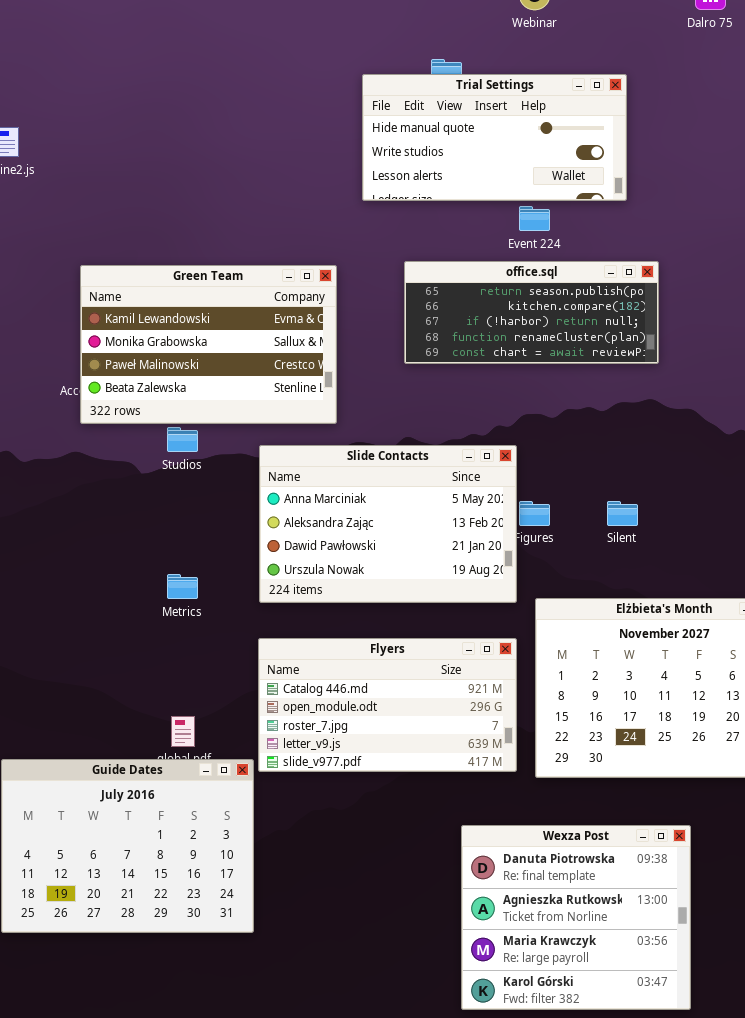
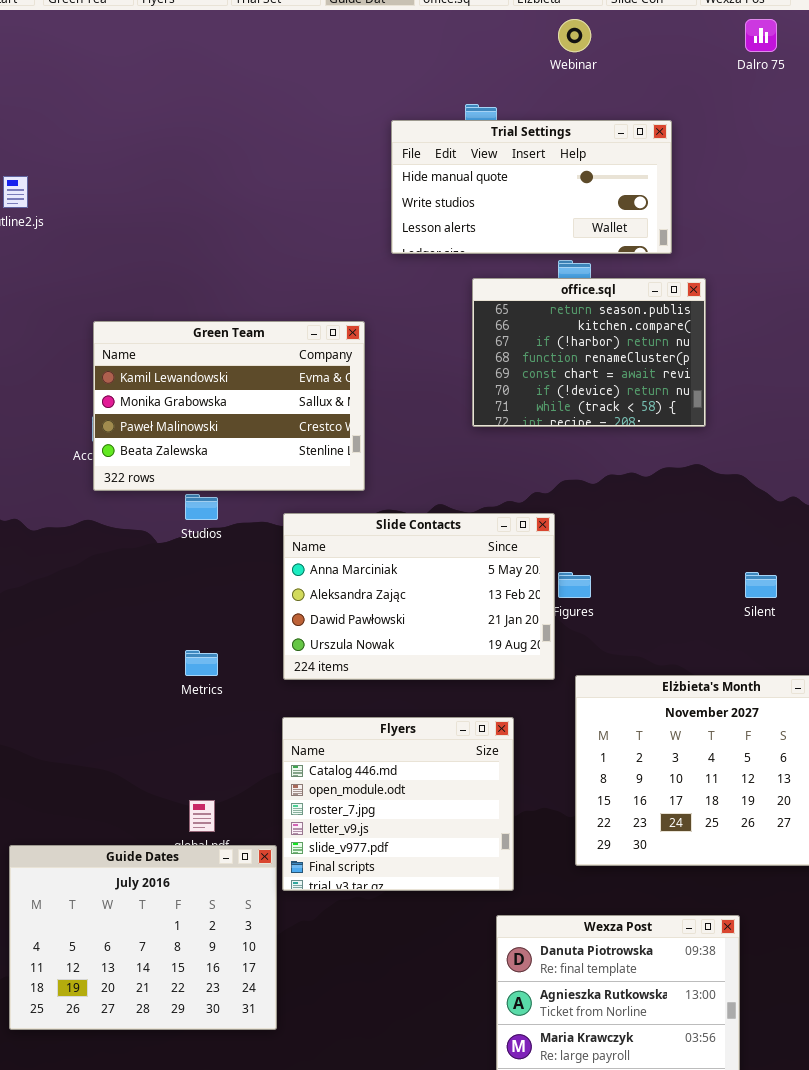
office.sql: [404,261,659,364] -> [472,278,706,427], resized
Silent: [607,501,638,526] -> [745,572,777,598], moved
Flyers: [258,638,517,772] -> [282,717,514,891], resized

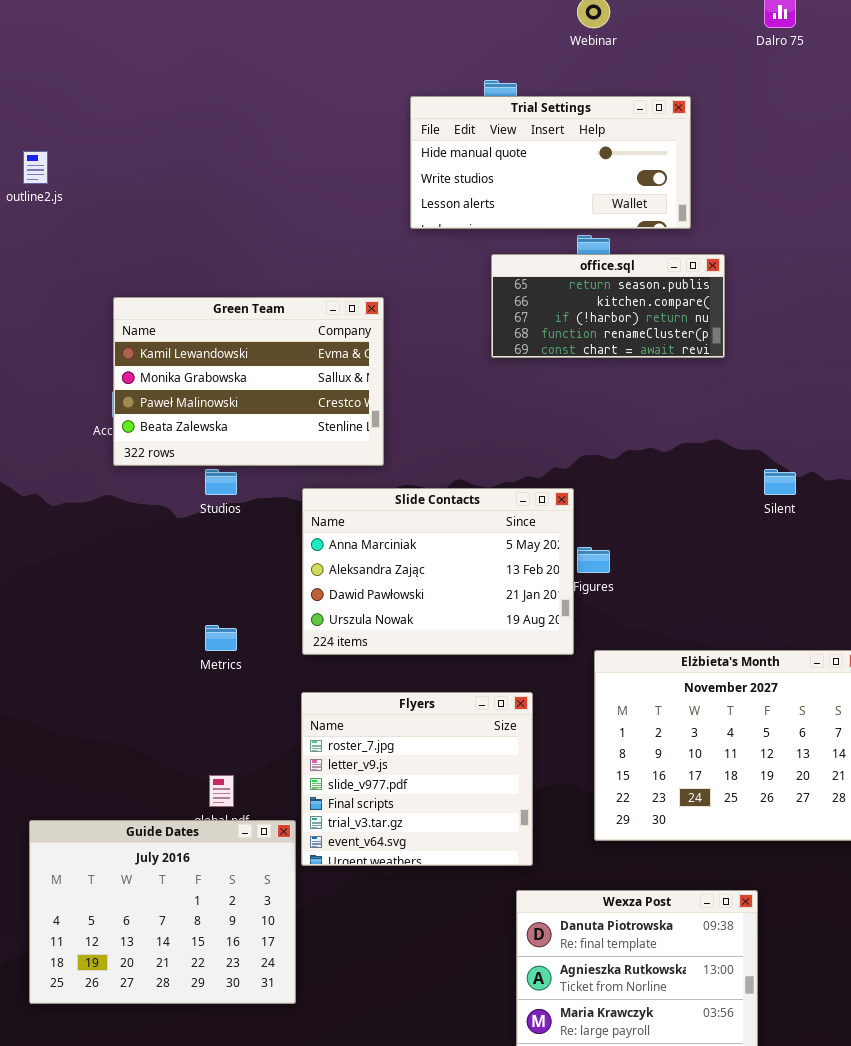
office.sql: [472,278,706,427] -> [491,254,725,358], resized
Silent: [745,572,777,598] -> [764,469,796,495], moved
Flyers: [282,717,514,891] -> [301,692,533,866], scrolled down 2 rows

